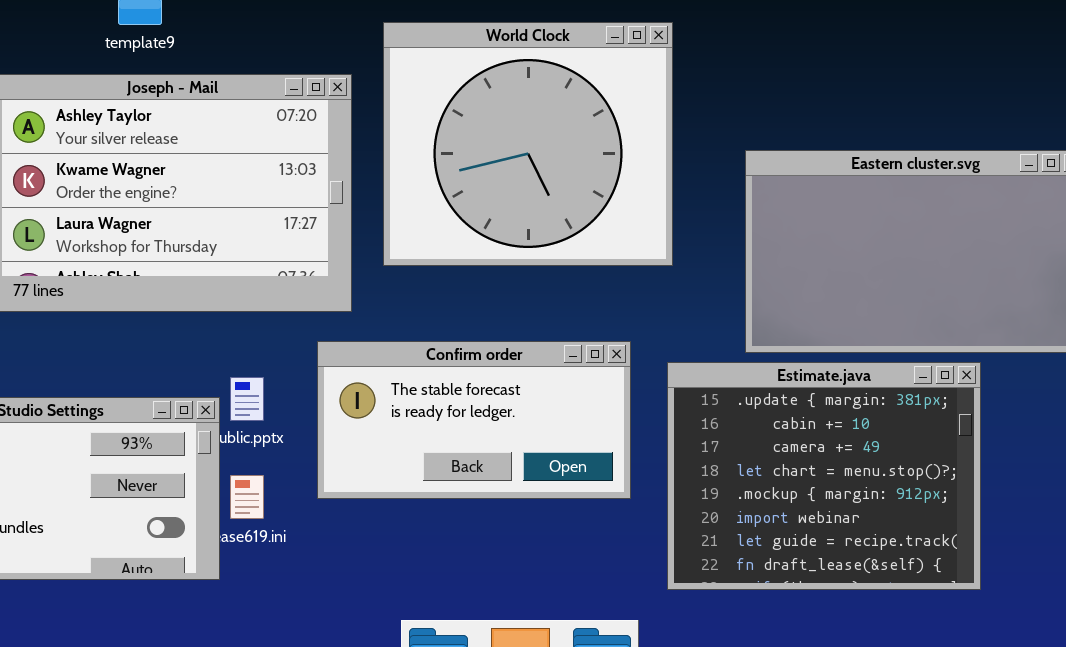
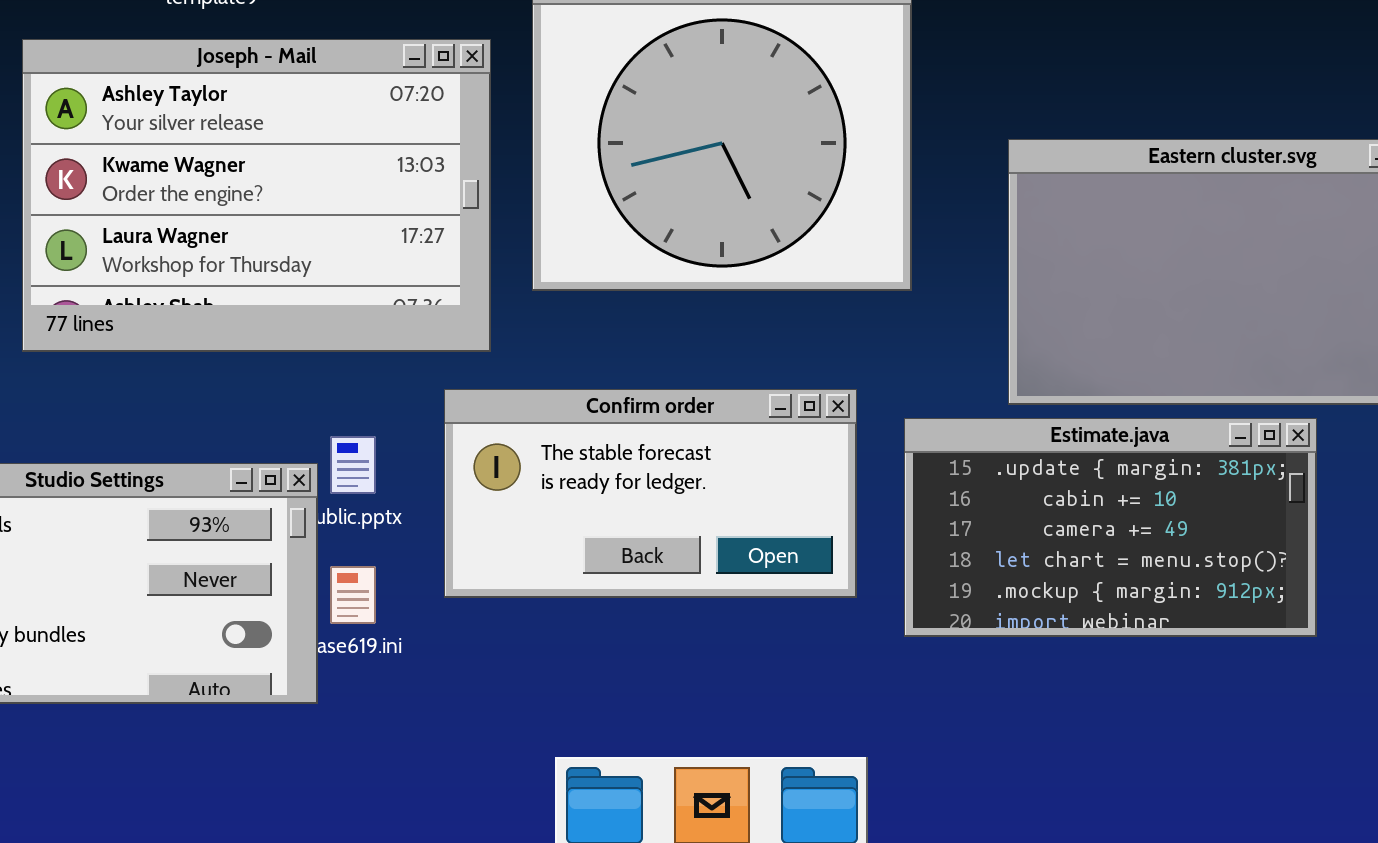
Estimate.java: [667,362,981,590] -> [904,418,1317,637], resized

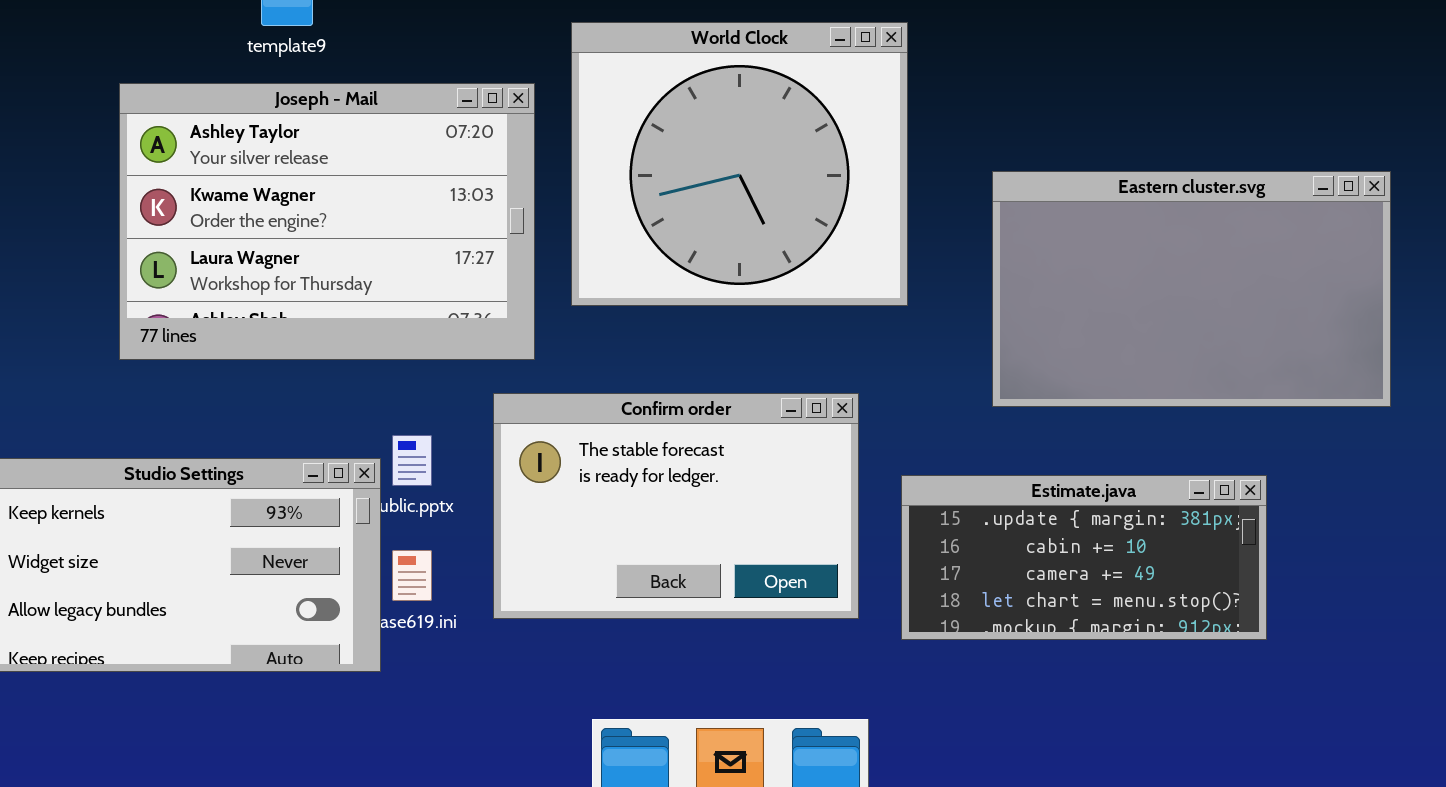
Confirm order: [444,389,857,598] -> [493,393,859,619], resized
Estimate.java: [904,418,1317,637] -> [901,475,1267,640], moved, resized

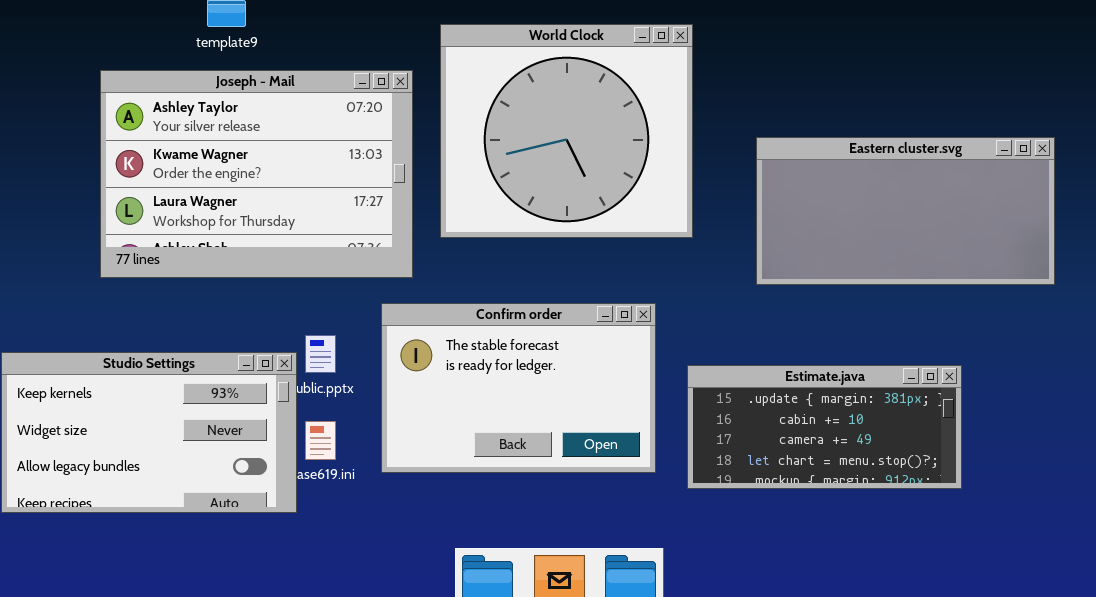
Eastern cluster.svg: [992,171,1391,407] -> [756,137,1055,285], resized

